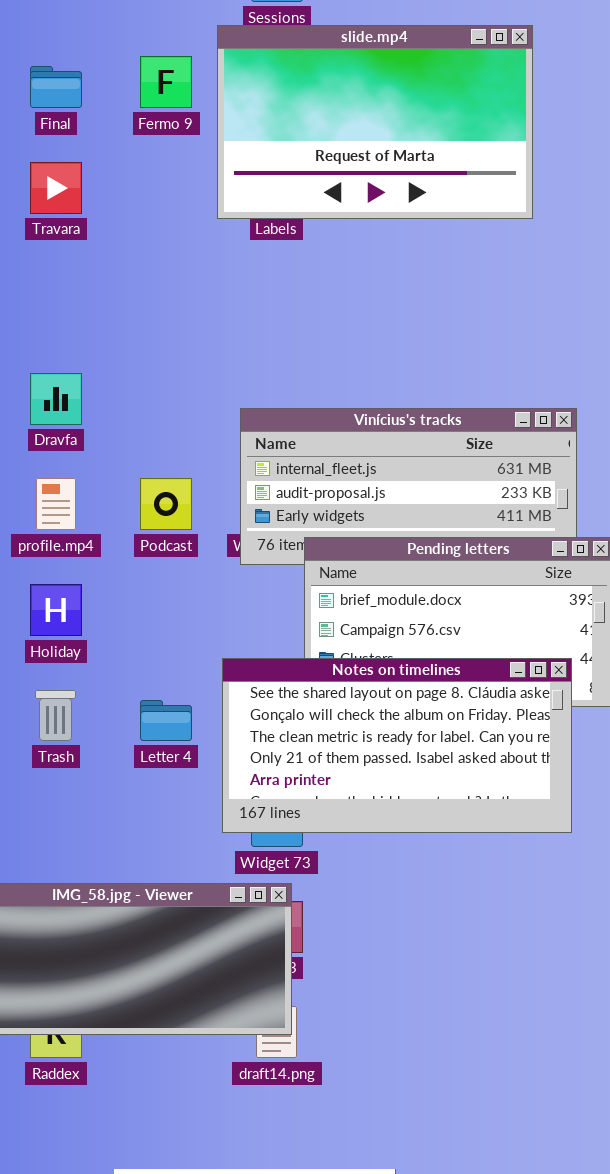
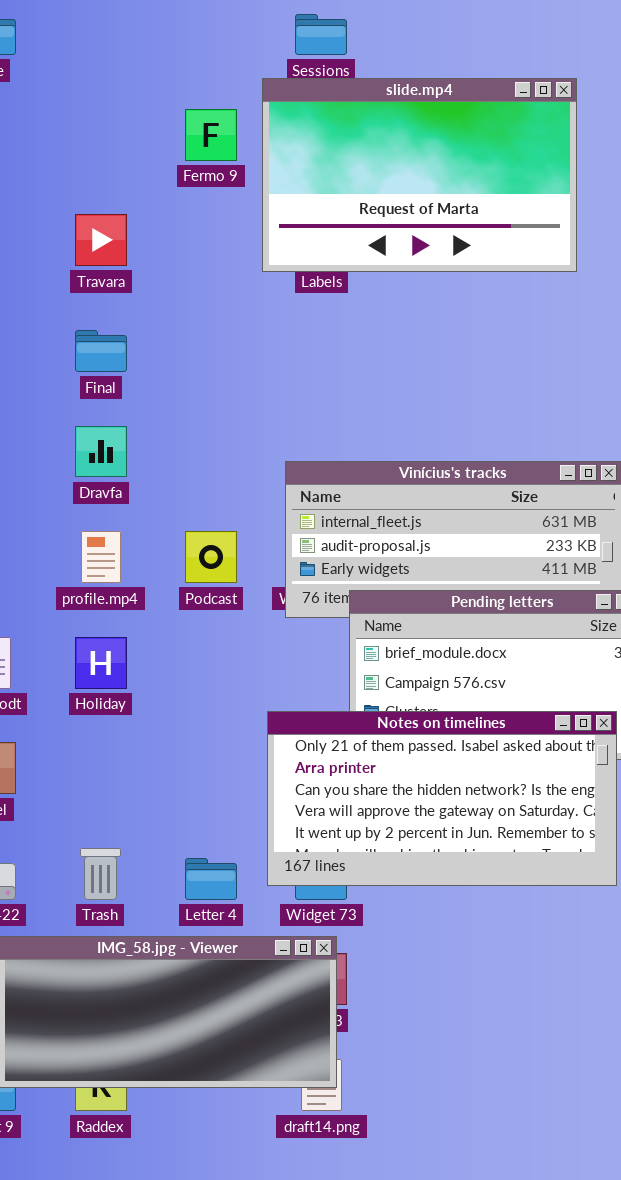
Final: [30,66,82,108] -> [75,330,127,372], moved
Notes on timelines: [222,658,572,833] -> [267,711,617,886], scrolled down 3 rows
Trash: [35,690,76,741] -> [80,848,121,900], moved
Letter 4: [140,700,192,741] -> [185,858,237,900], moved

